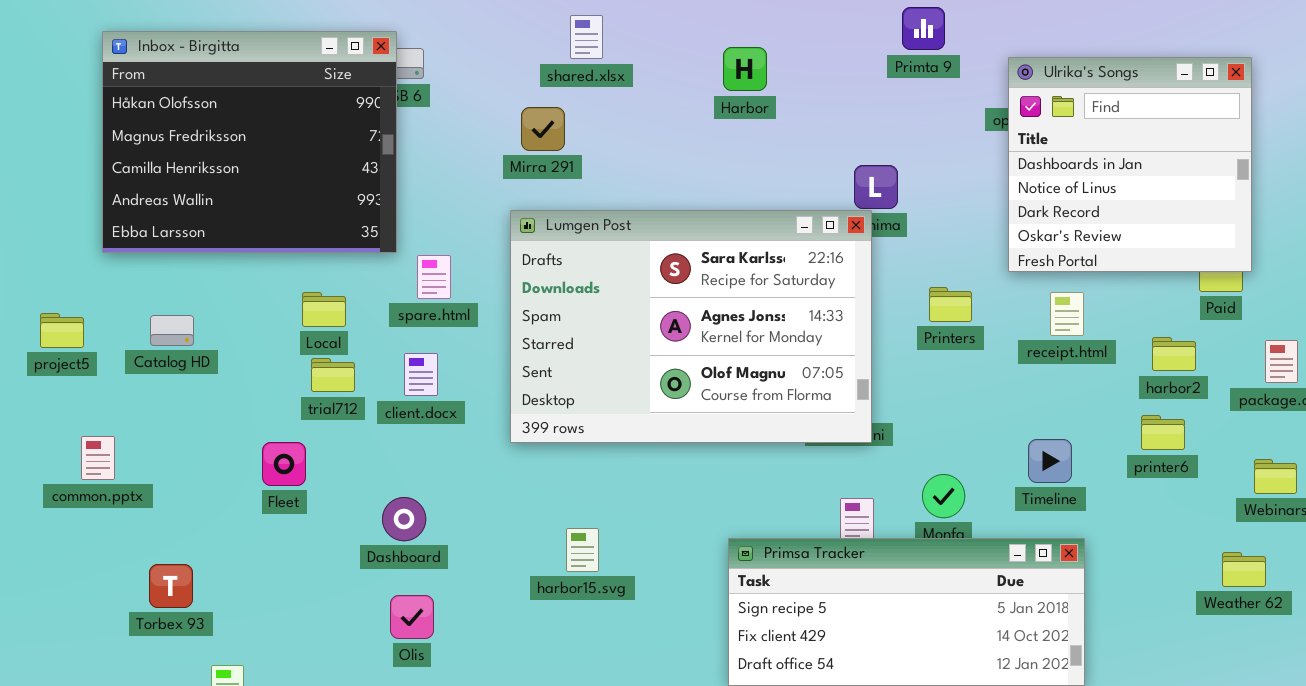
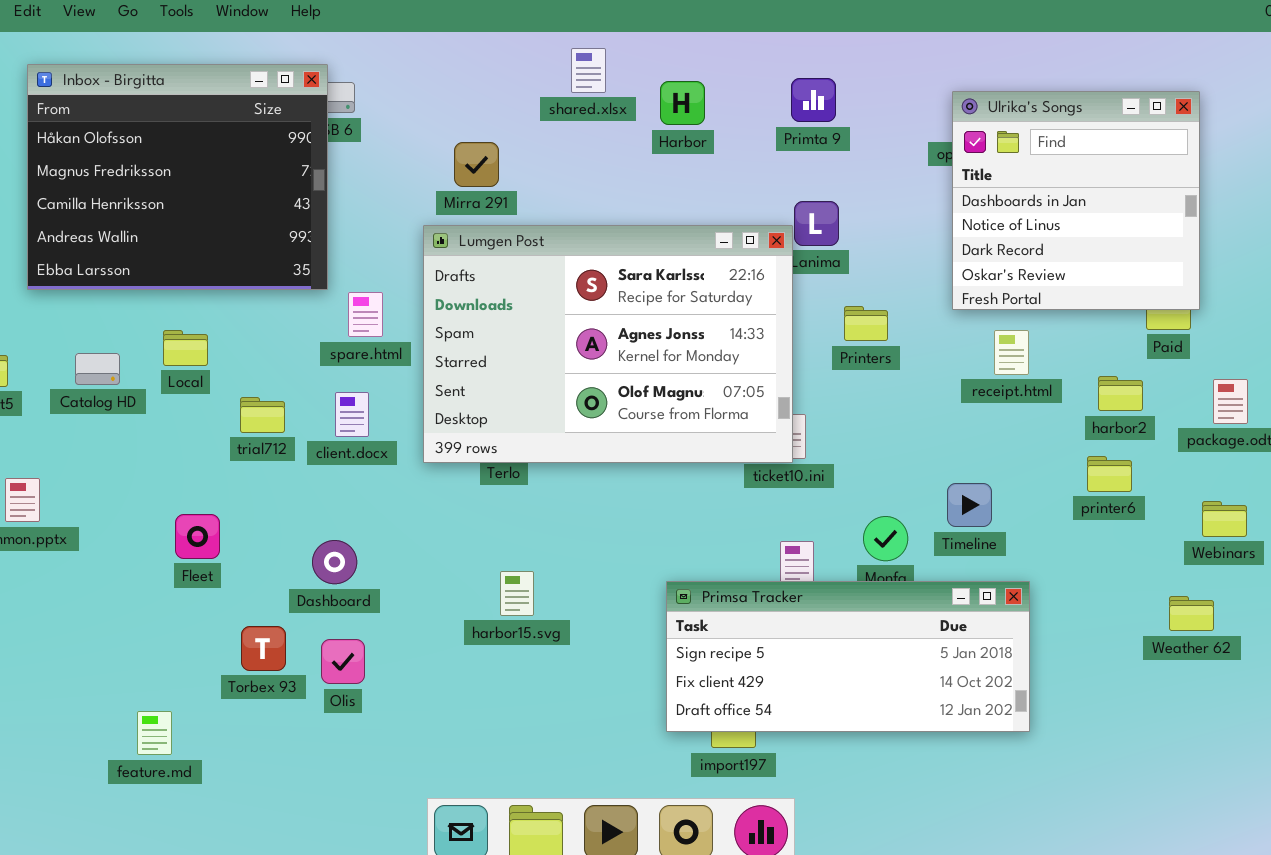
Primta 9: [902,7,945,50] -> [791,78,836,122], moved
shared.xlsx: [570,15,603,59] -> [571,48,606,93], moved
Lumgen Post: [510,210,872,443] -> [423,225,793,463], moved
Printers: [929,287,972,322] -> [844,306,888,341], moved
Local: [302,292,346,327] -> [163,330,208,366], moved
Timeline: [1028,439,1072,483] -> [947,483,992,527], moved
Fleet: [262,442,306,486] -> [175,514,220,559], moved
Torbex 93: [149,564,193,608] -> [241,626,286,671], moved

